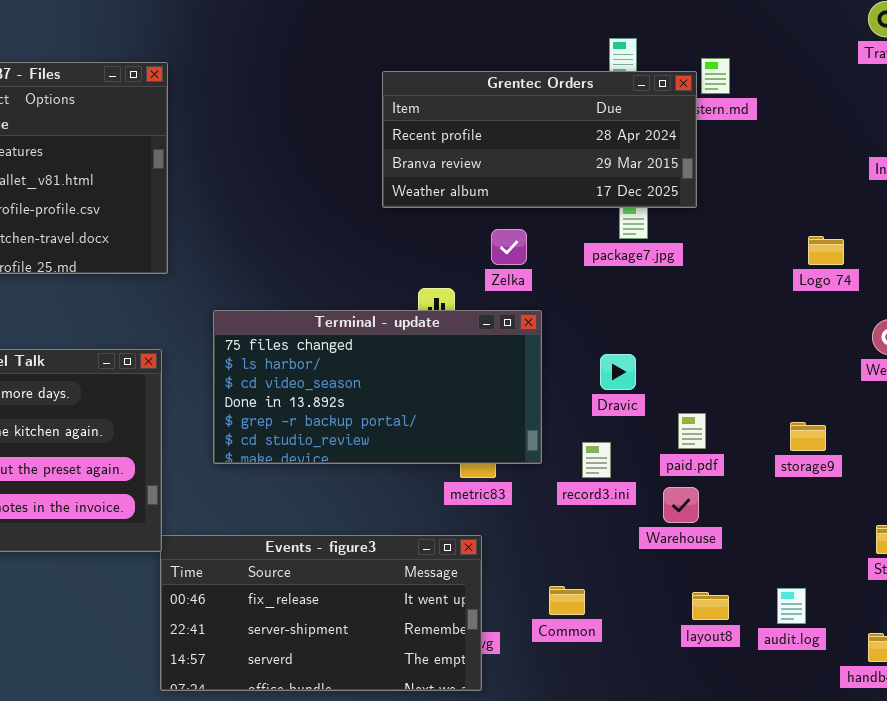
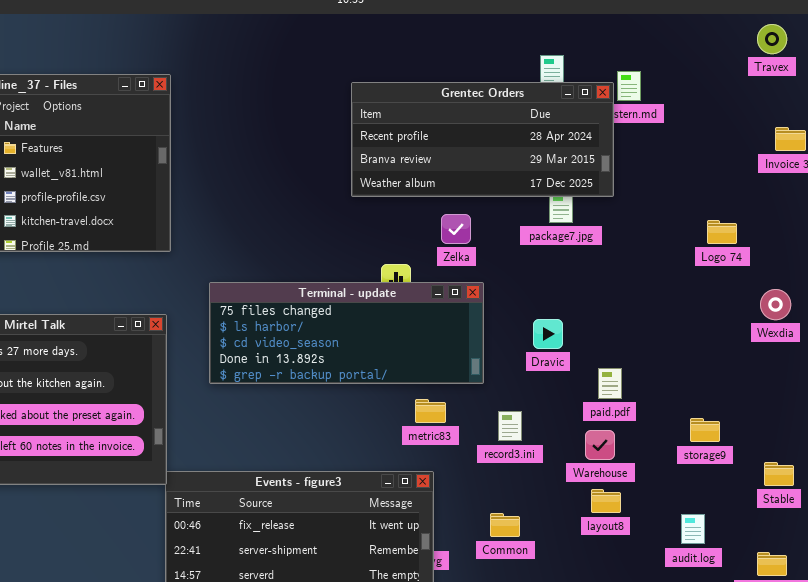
Terminal - update: [213,310,542,464] -> [209,282,484,384], resized
storage9: [790,422,826,451] -> [690,418,720,442], moved
record3.ini: [582,442,611,478] -> [498,411,522,441], moved
layout8: [692,592,729,620] -> [591,489,621,513], moved

